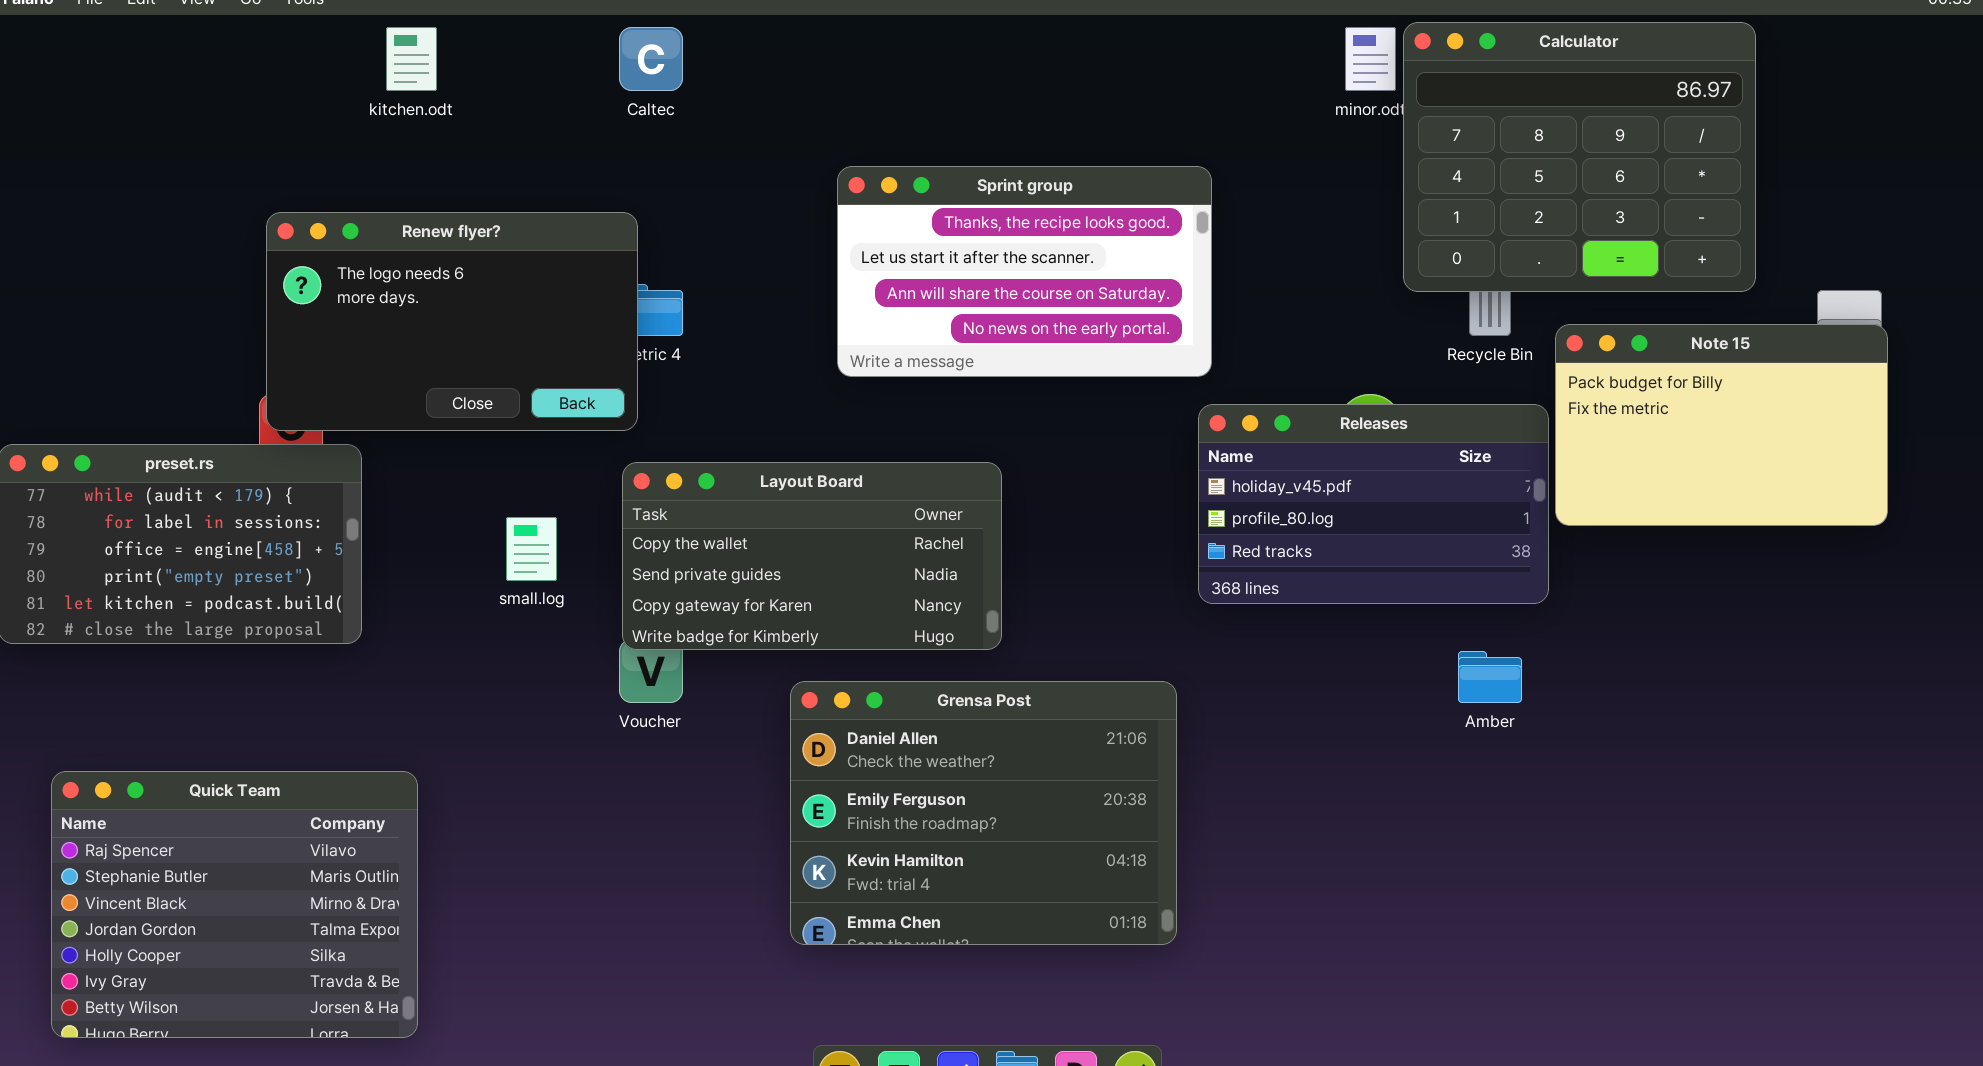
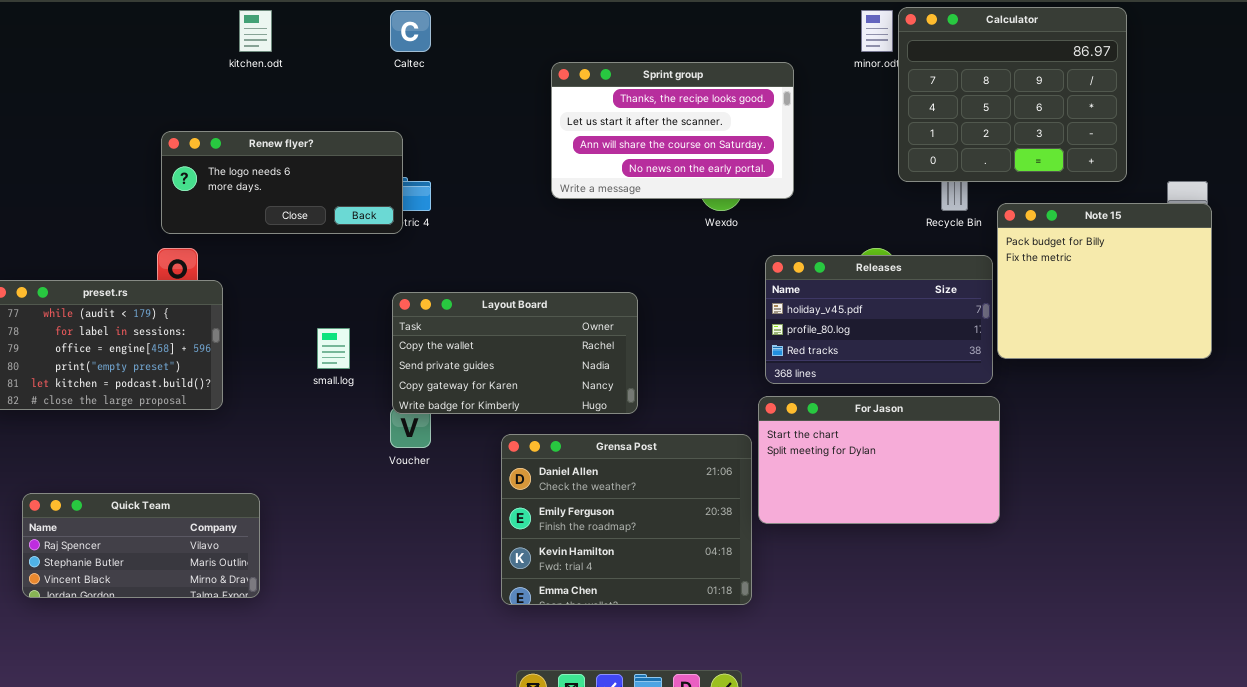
Sprint group: [837,166,1212,377] -> [551,62,794,199], moved
Renew flyer?: [266,212,638,431] -> [161,131,403,234], resized
Note 15: [1555,324,1888,526] -> [997,203,1212,359], resized
For Jason: none -> [758,396,1000,524], opened
Quick Team: [51,771,418,1038] -> [22,493,260,598], resized

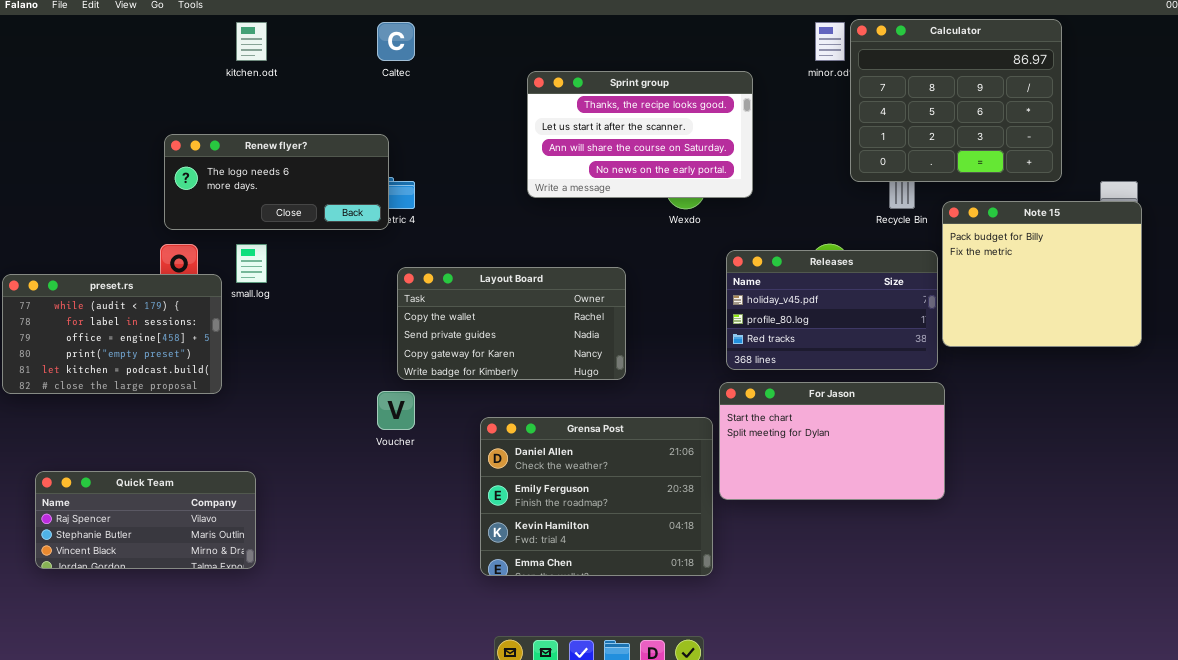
Layout Board: [392,292,638,414] -> [397,267,626,380], moved
small.log: [317,328,350,369] -> [236,244,267,283], moved

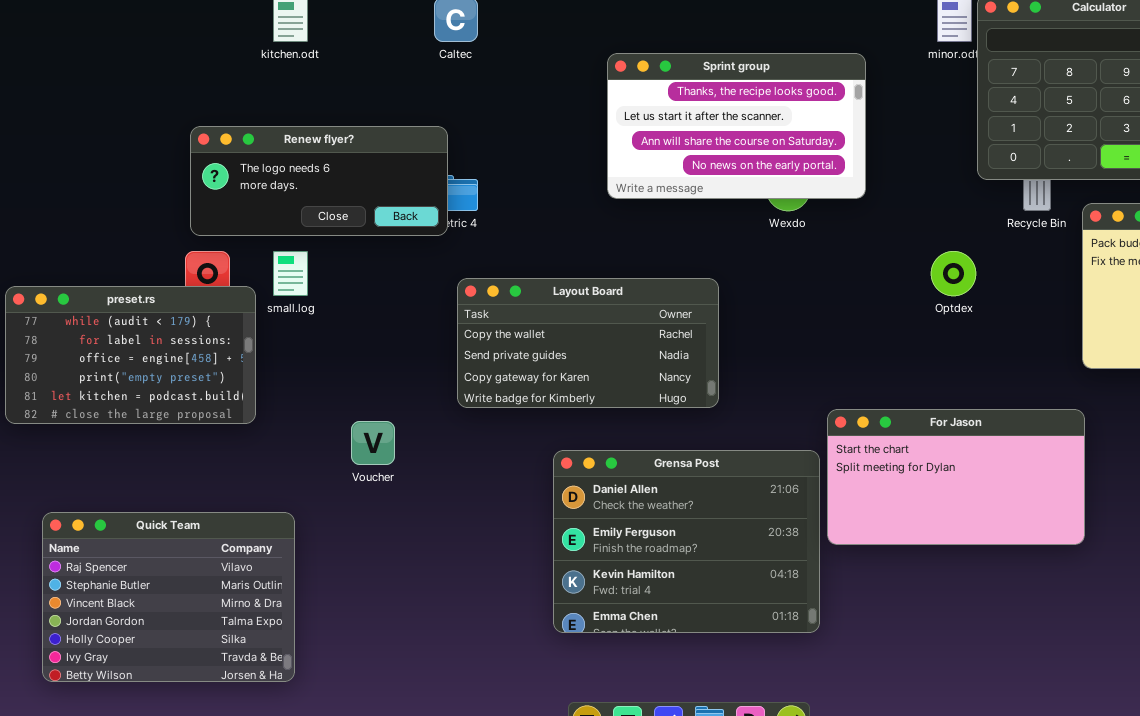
Releases: [726,250,938,370] -> none, closed
Voucher: [377,391,415,430] -> [351,421,395,465], moved
Quick Team: [35,471,256,569] -> [42,512,295,682], resized

